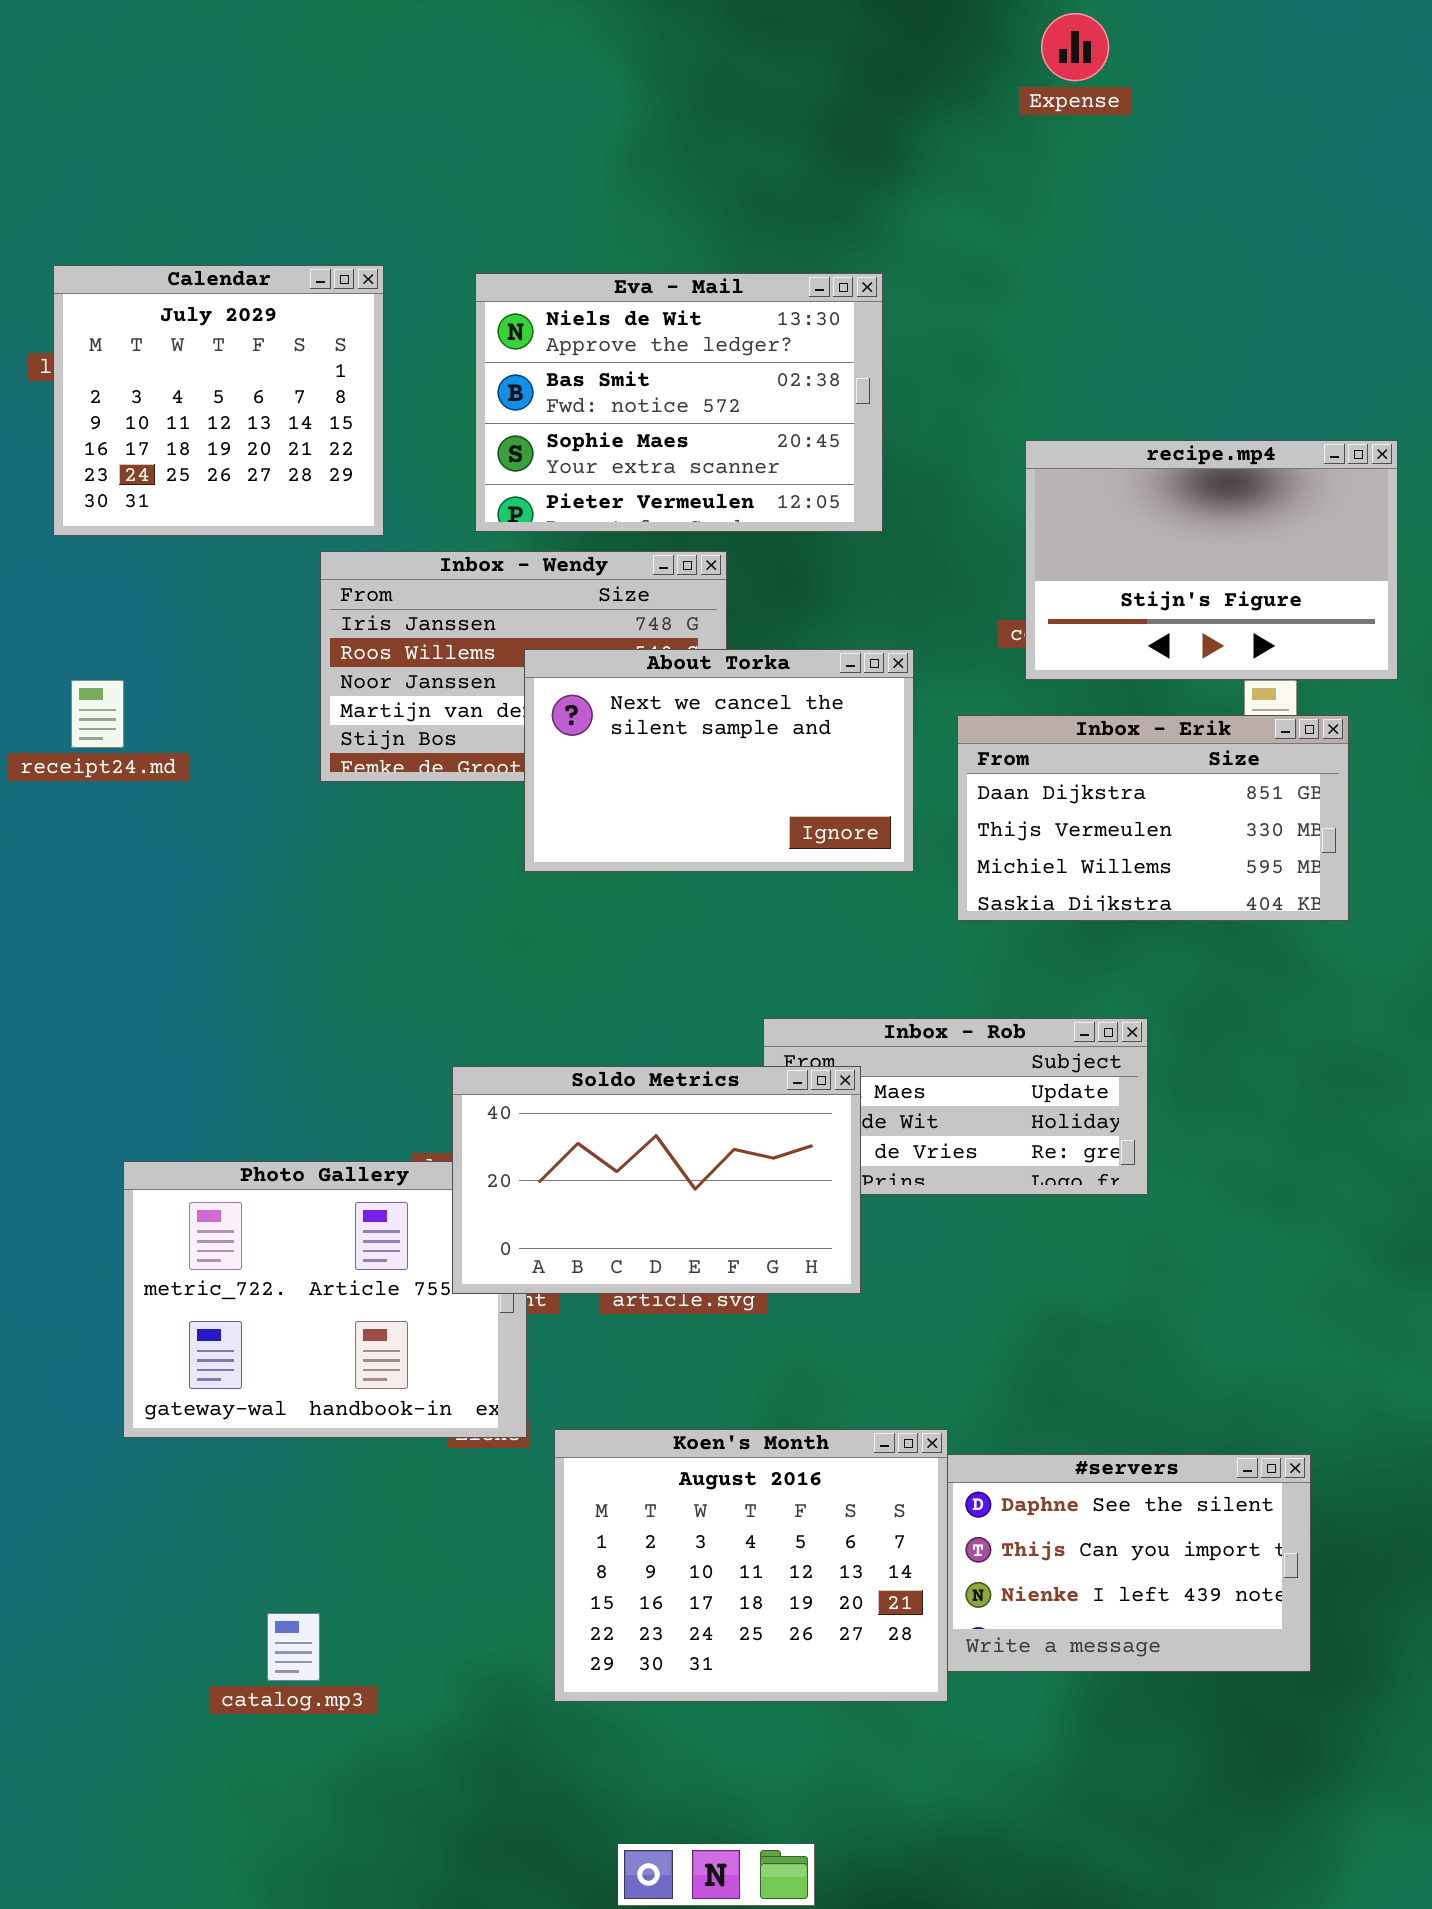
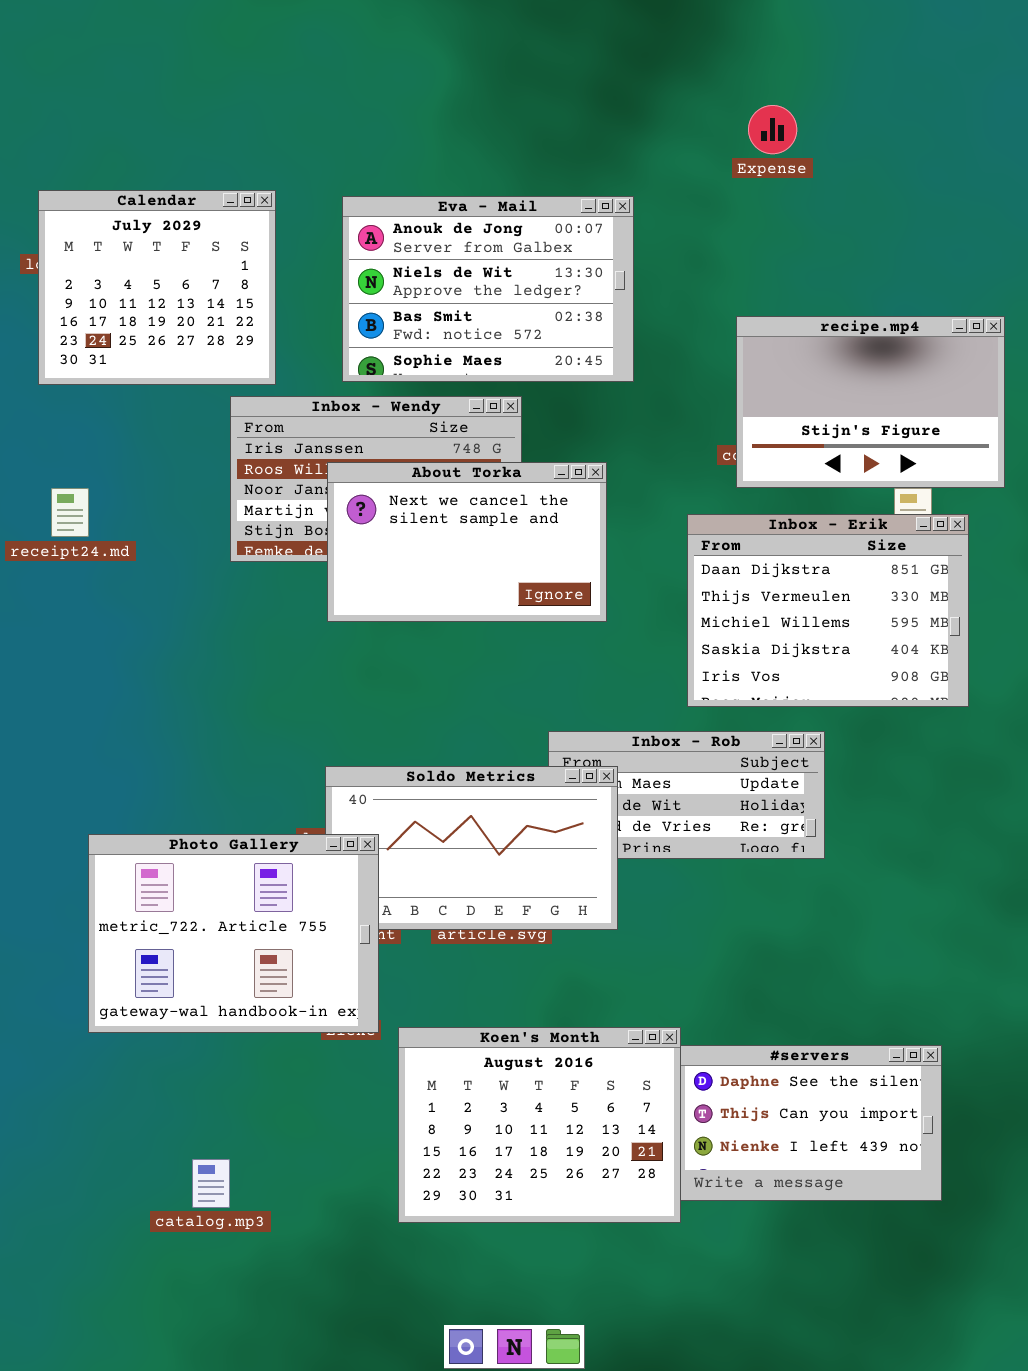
Expense: [1041,13,1109,81] -> [748,105,797,154], moved
Eva - Mail: [475,273,883,532] -> [342,196,634,382], scrolled up 1 row
About Torka: [524,649,914,872] -> [327,462,607,622], moved
Inbox - Erik: [957,715,1349,921] -> [687,514,969,707], resized
Photo Gallery: [123,1161,527,1438] -> [88,834,379,1033], raised

